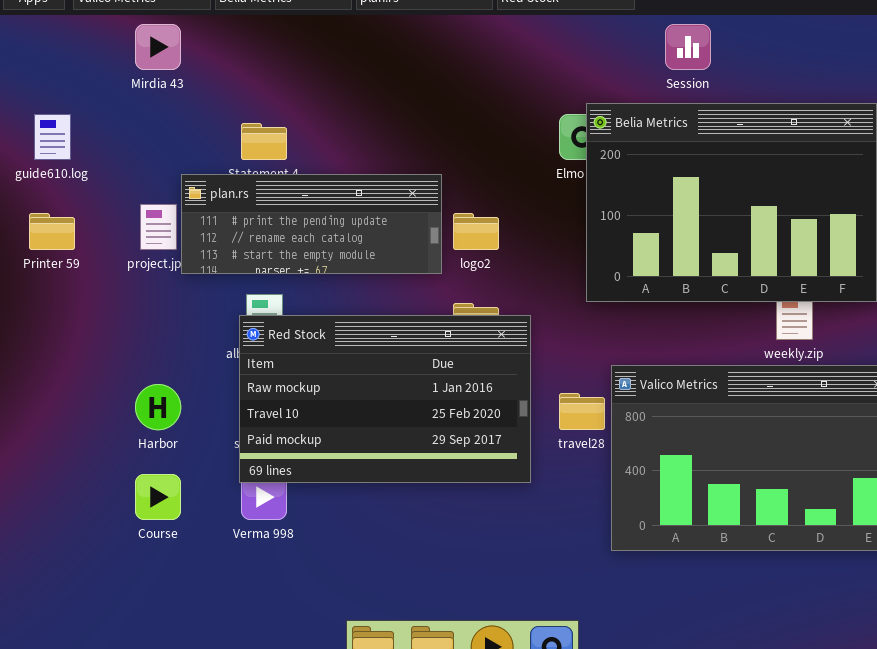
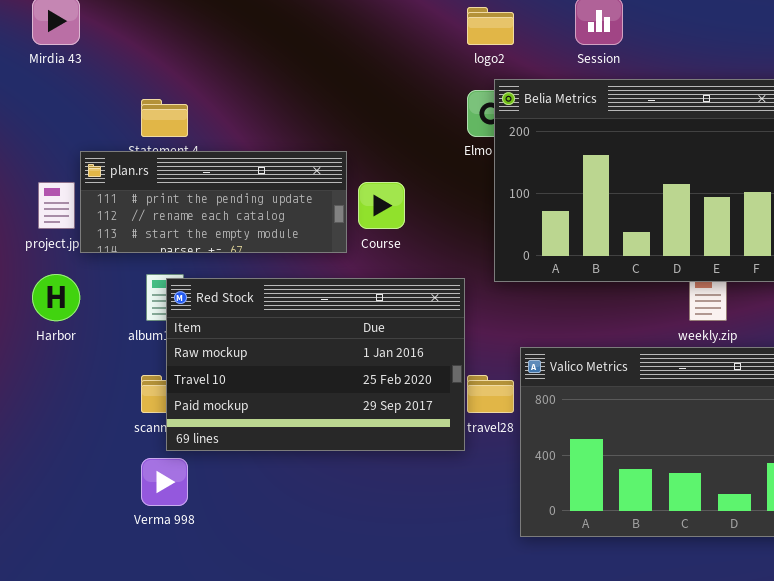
logo2: [453,213,499,250] -> [467,7,514,45], moved
Red Stock: [239,315,531,483] -> [166,278,465,451], moved
Harbor: [135,384,181,430] -> [32,274,80,321], moved
Course: [135,474,181,520] -> [358,182,405,229], moved

